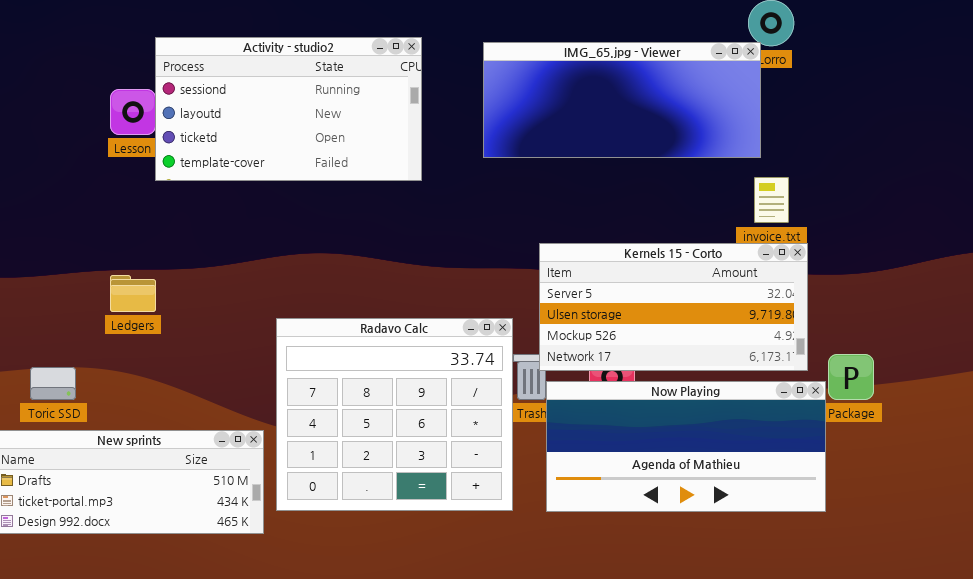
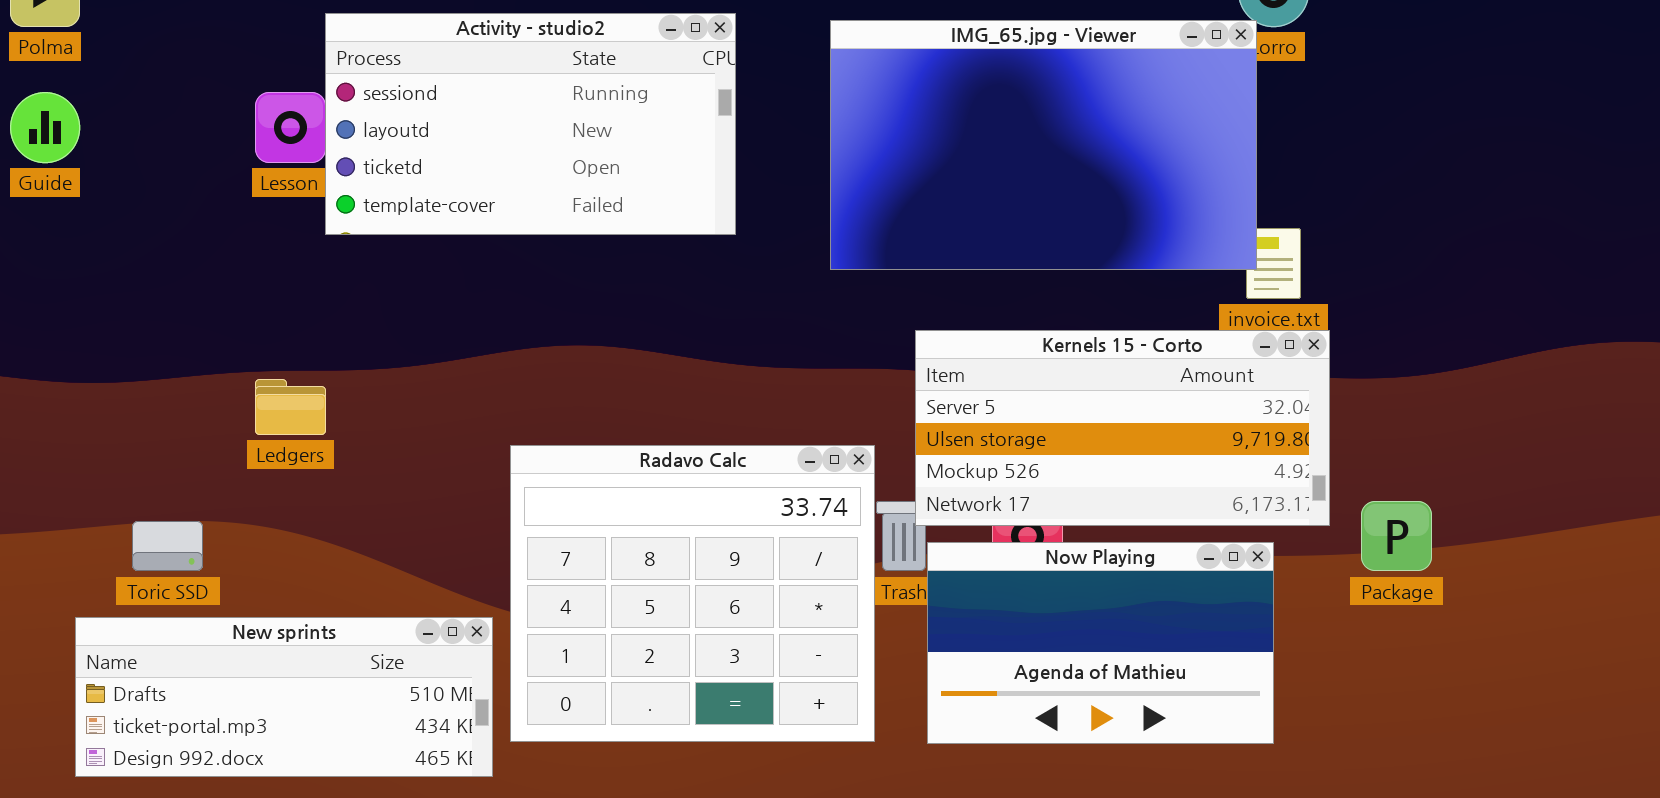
IMG_65.jpg - Viewer: [483,42,761,158] -> [830,20,1257,270], resized
Now Playing: [546,381,826,512] -> [927,542,1274,744], resized

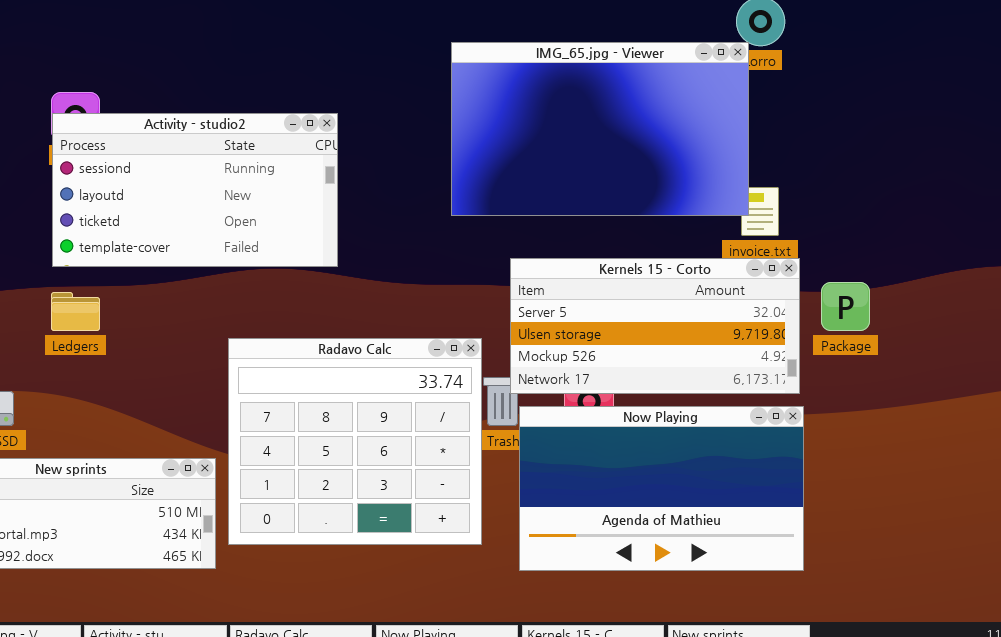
Activity - studio2: [325,13,736,235] -> [52,113,338,267], moved
Package: [1361,501,1432,571] -> [821,282,870,331], moved
Now Playing: [927,542,1274,744] -> [519,406,804,571], resized

